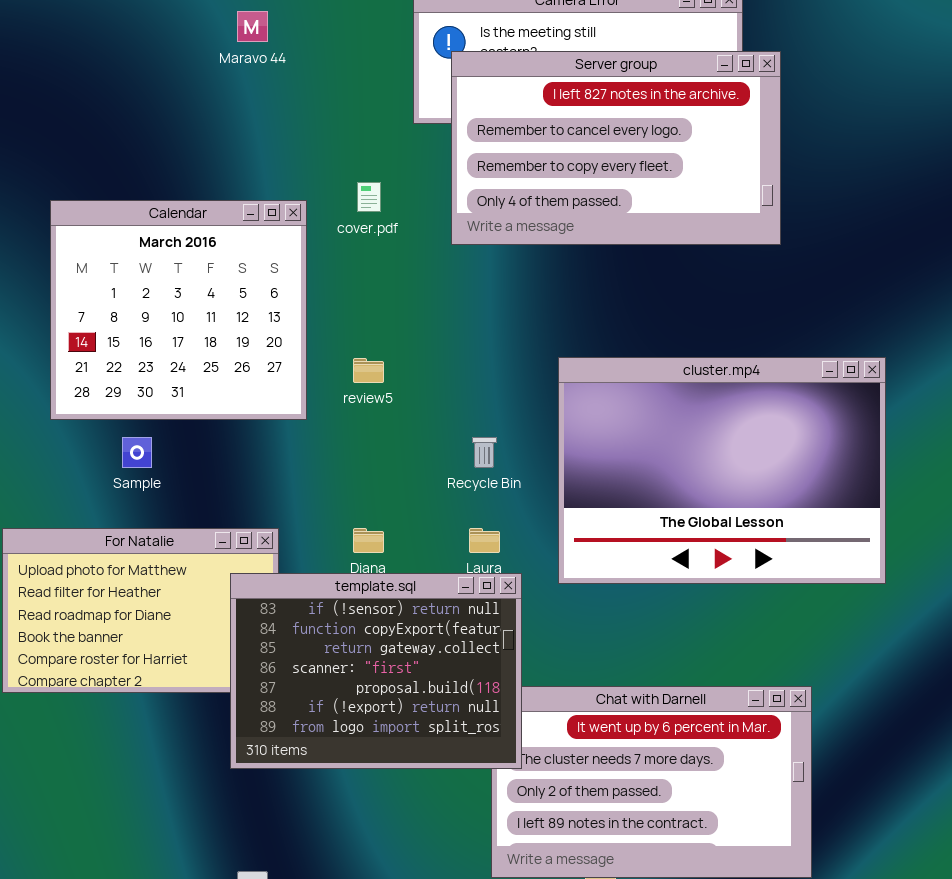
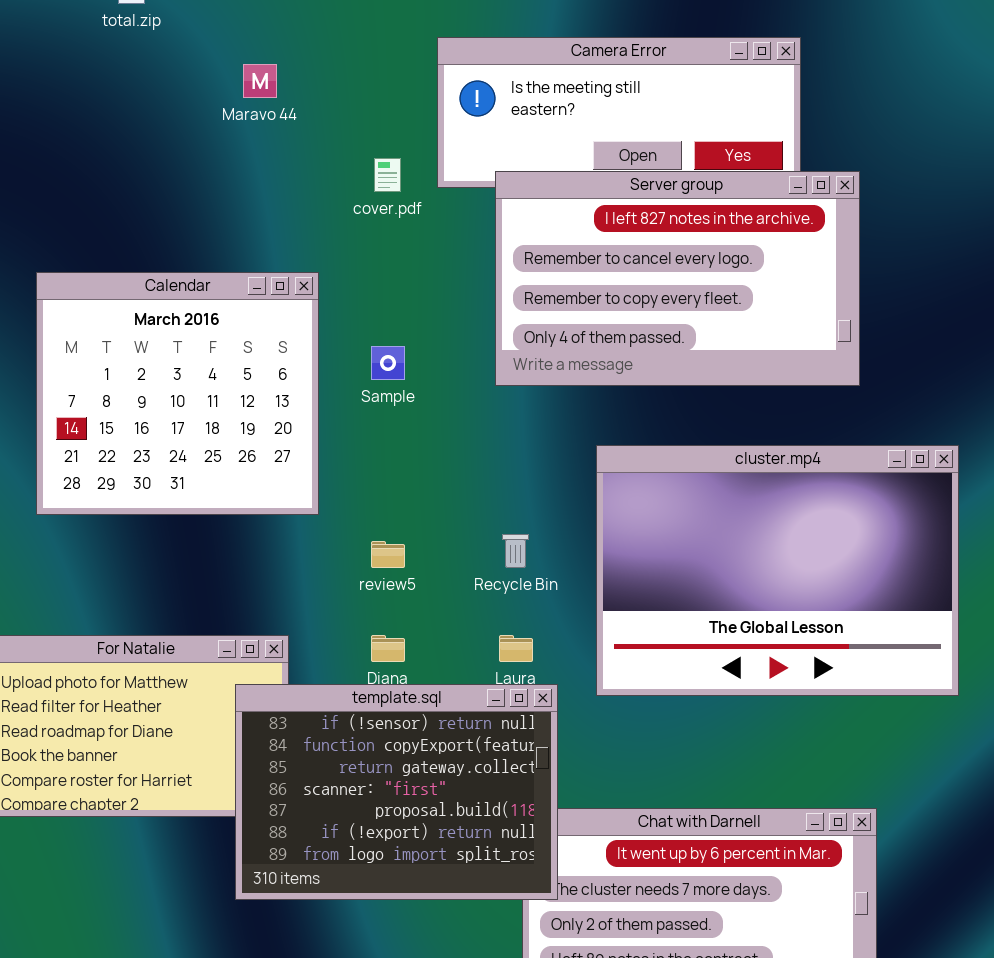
Server group: [451,51,781,245] -> [495,171,860,386], moved
cover.pdf: [357,182,381,212] -> [374,158,401,192], moved
review5: [353,358,384,383] -> [371,541,405,568], moved
Sample: [122,437,152,468] -> [371,346,405,380], moved

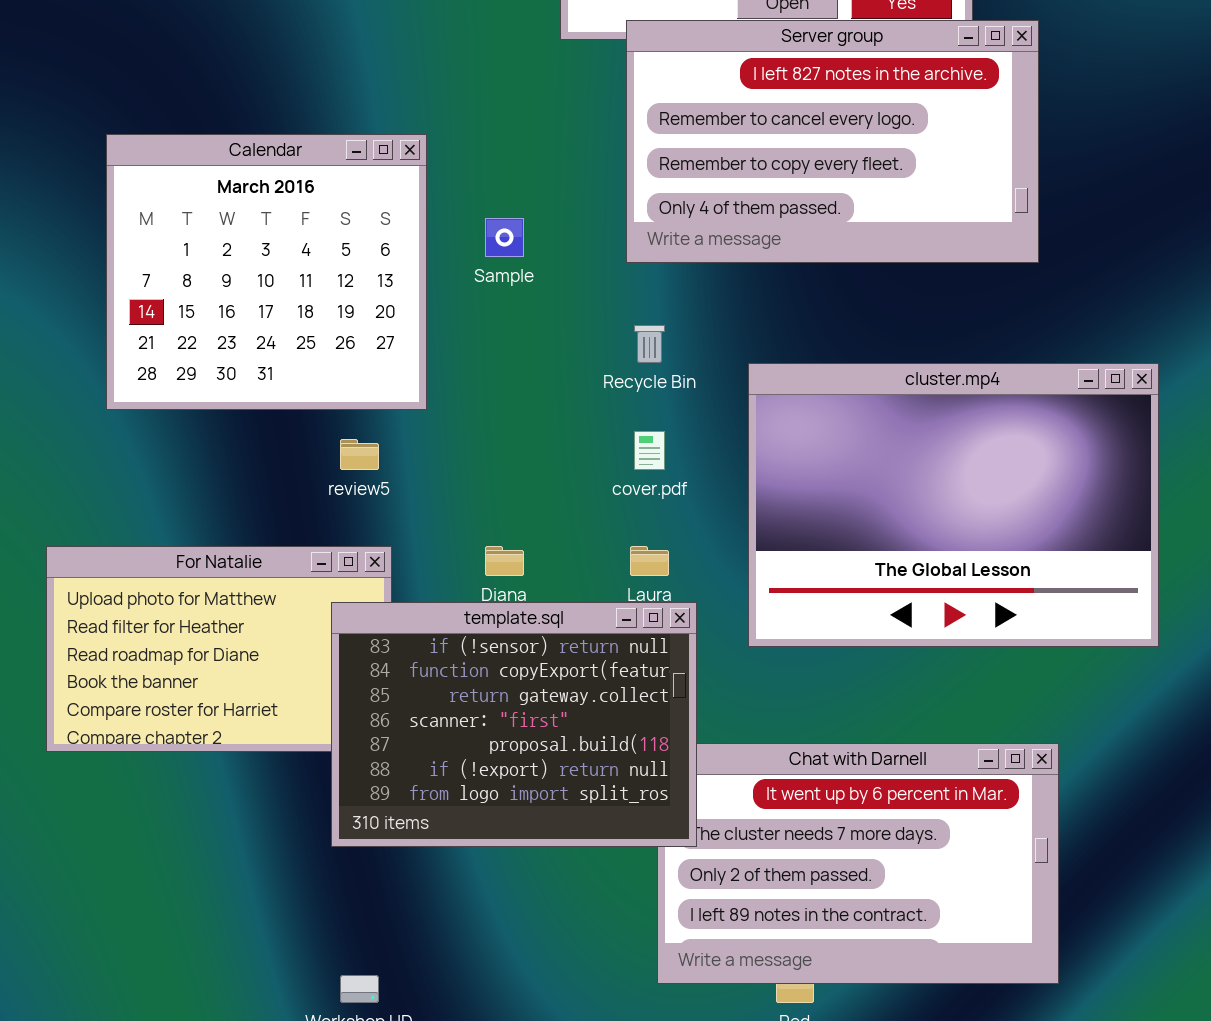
cover.pdf: [374,158,401,192] -> [634,431,665,470], moved
cluster.mp4: [596,445,959,696] -> [748,363,1159,647], moved
Recycle Bin: [502,534,529,568] -> [634,325,665,363], moved
review5: [371,541,405,568] -> [340,439,379,470], moved

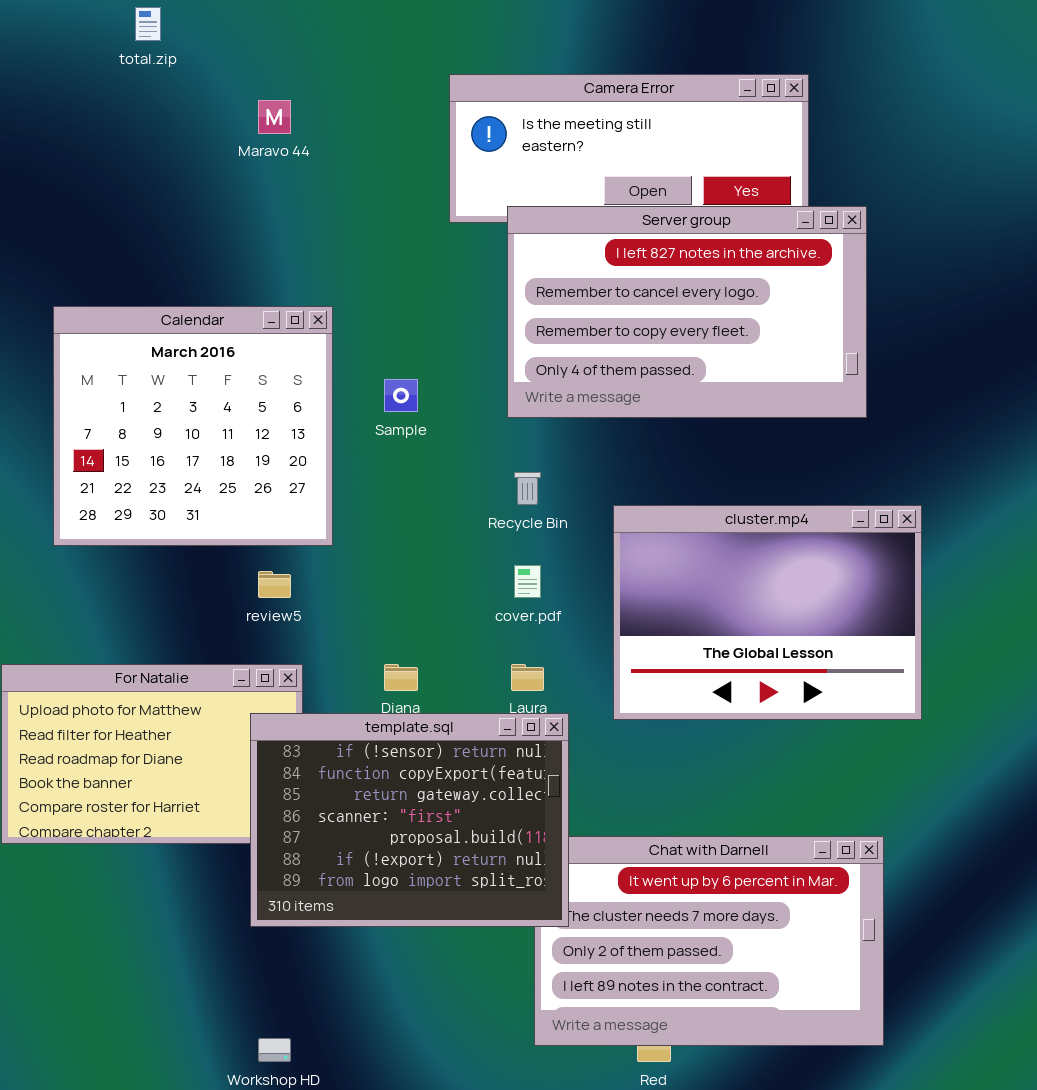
cluster.mp4: [748,363,1159,647] -> [613,505,922,720], resized

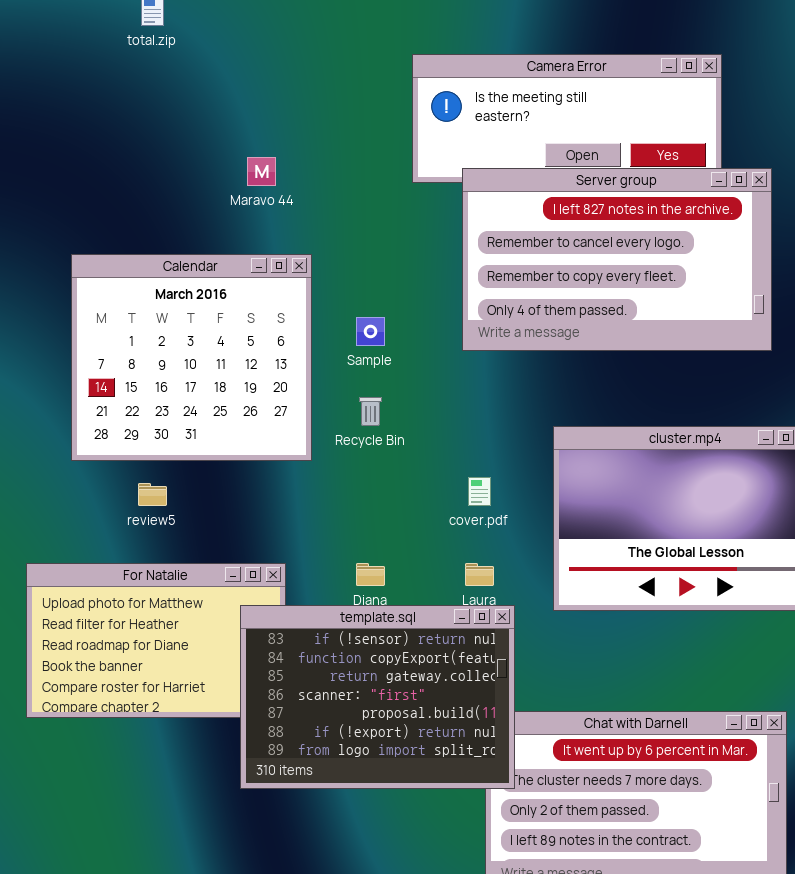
Maravo 44: [258,100,291,134] -> [247,157,276,186], moved
Recycle Bin: [514,472,541,505] -> [359,397,382,426], moved
review5: [258,571,291,598] -> [138,483,167,506], moved

